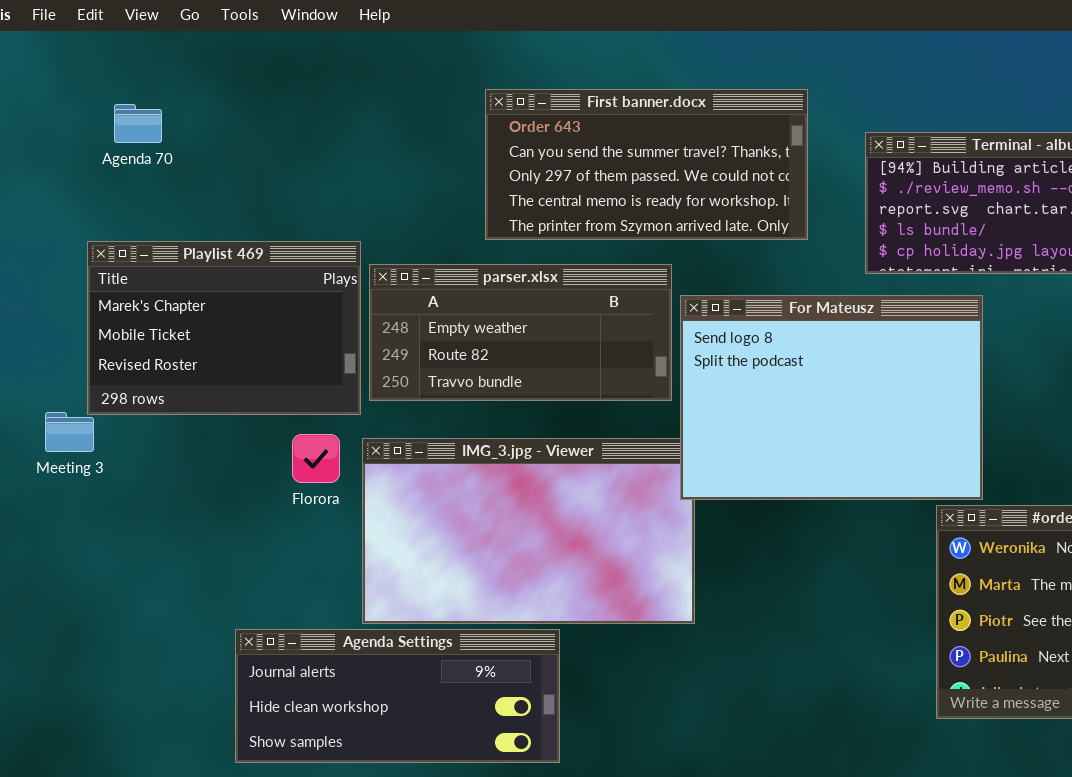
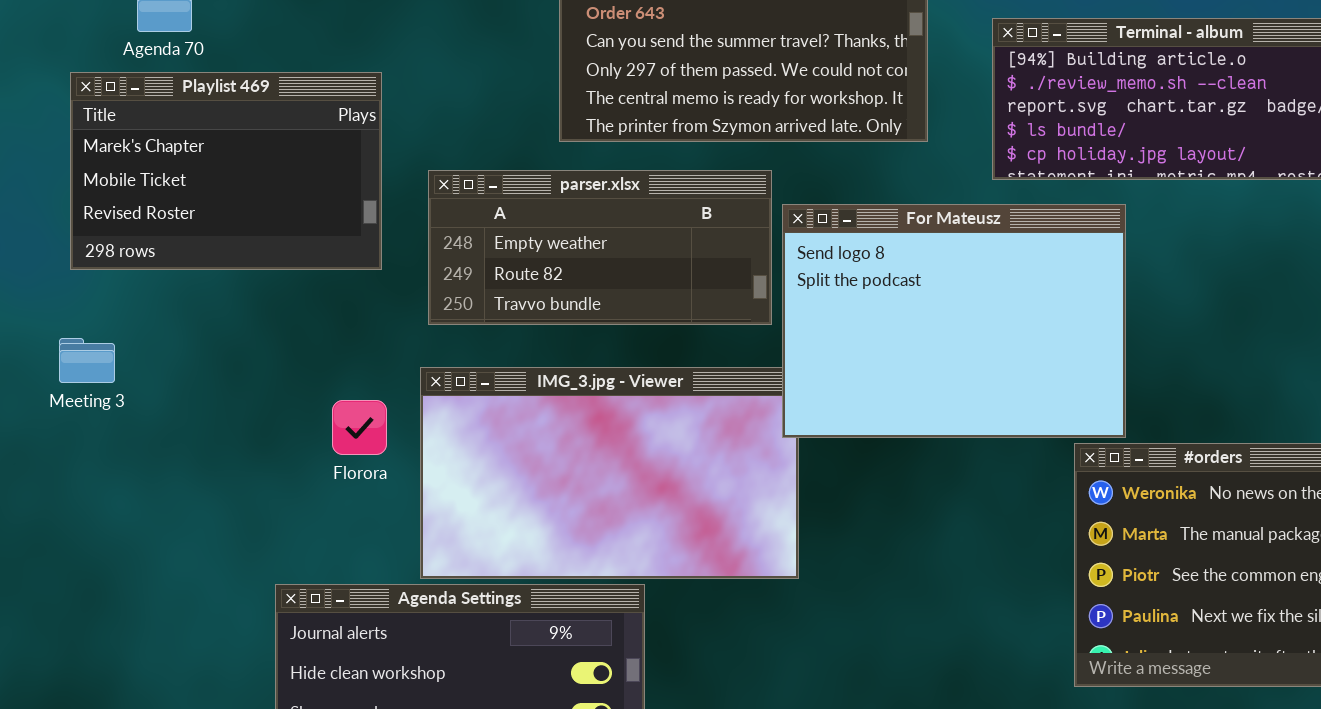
Playlist 469: [87,241,361,415] -> [70,72,382,270], moved
Florora: [292,434,340,483] -> [332,400,387,455], moved

